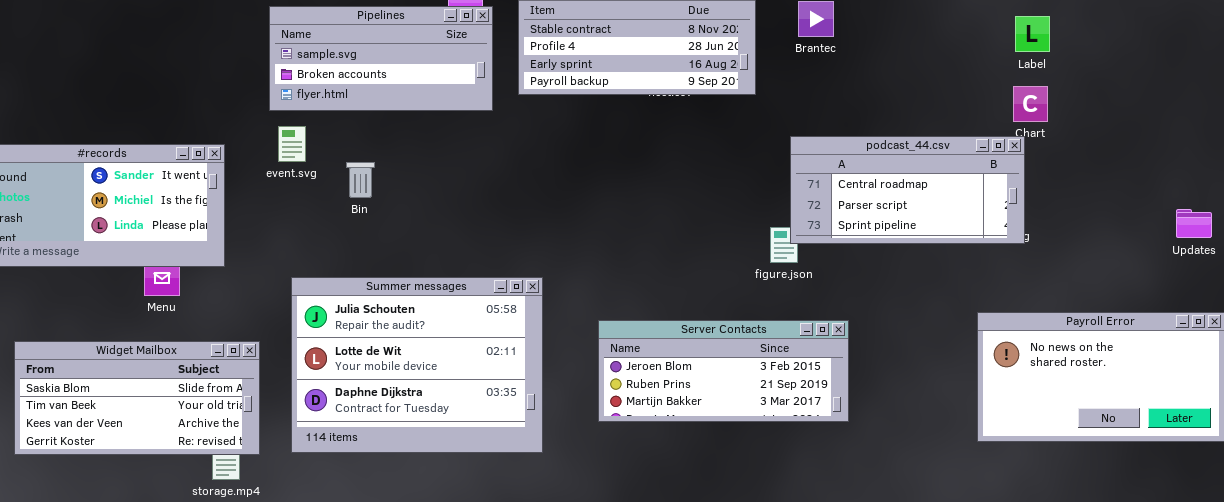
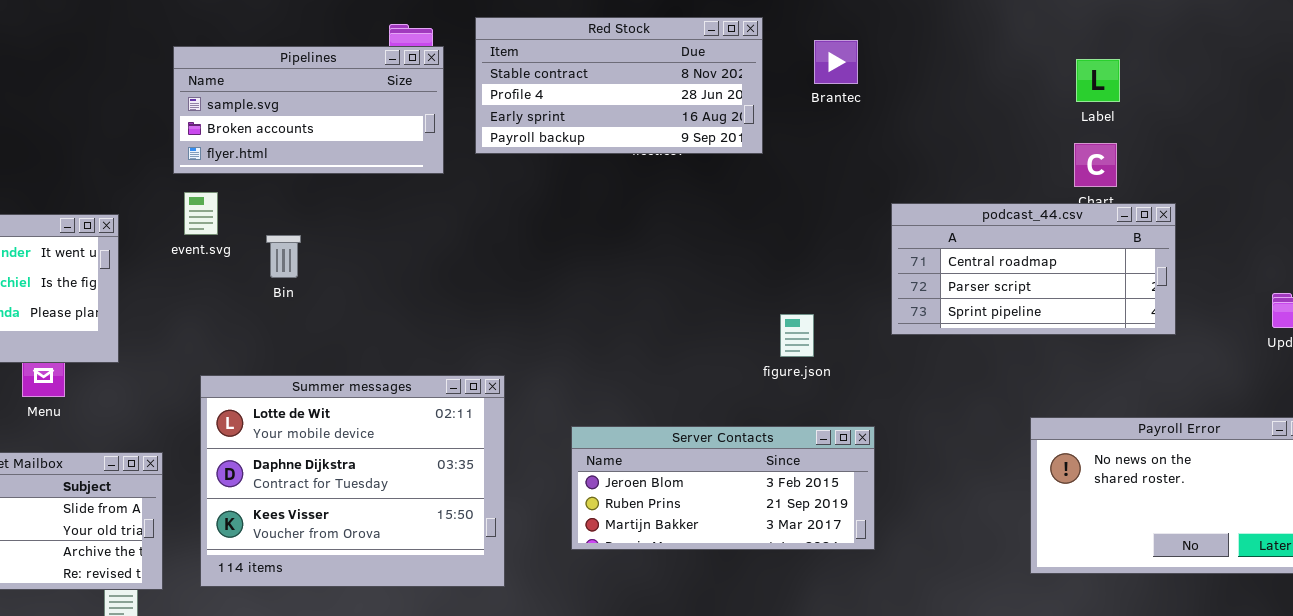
podcast_44.csv: [790,136,1025,244] -> [891,203,1176,335], moved
Summer messages: [291,277,543,453] -> [200,375,505,587], scrolled down 1 row

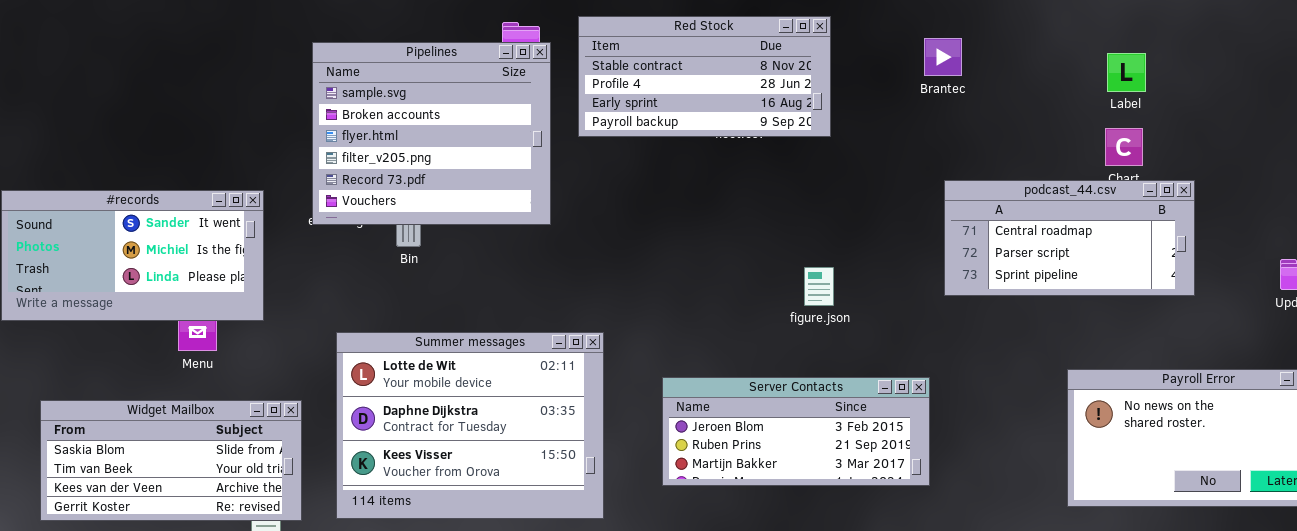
Brantec: [814,40,858,84] -> [924,38,962,76], moved
Pipelines: [173,46,444,174] -> [312,42,551,225], resized
figure.json: [780,314,814,357] -> [804,267,834,306], moved

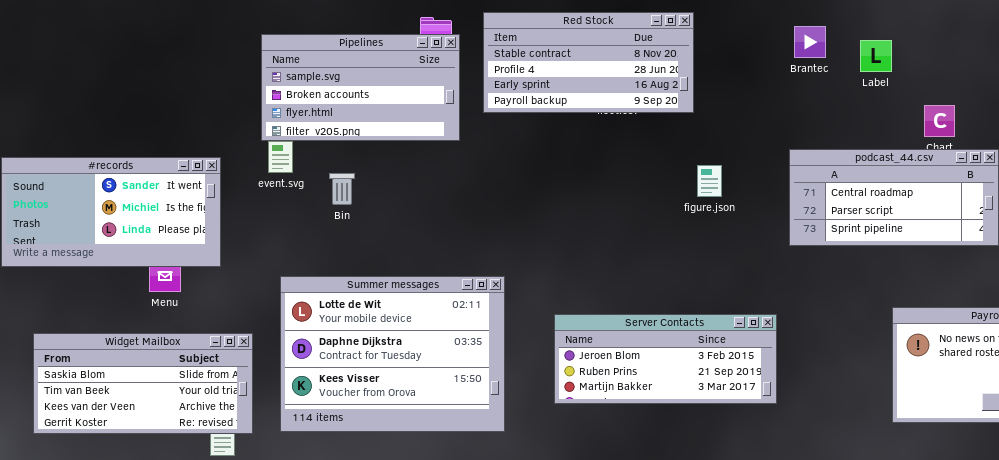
Brantec: [924,38,962,76] -> [794,26,826,58], moved
Pipelines: [312,42,551,225] -> [261,34,460,141], resized
Label: [1107,53,1146,92] -> [860,40,892,72], moved
figure.json: [804,267,834,306] -> [697,165,722,197], moved

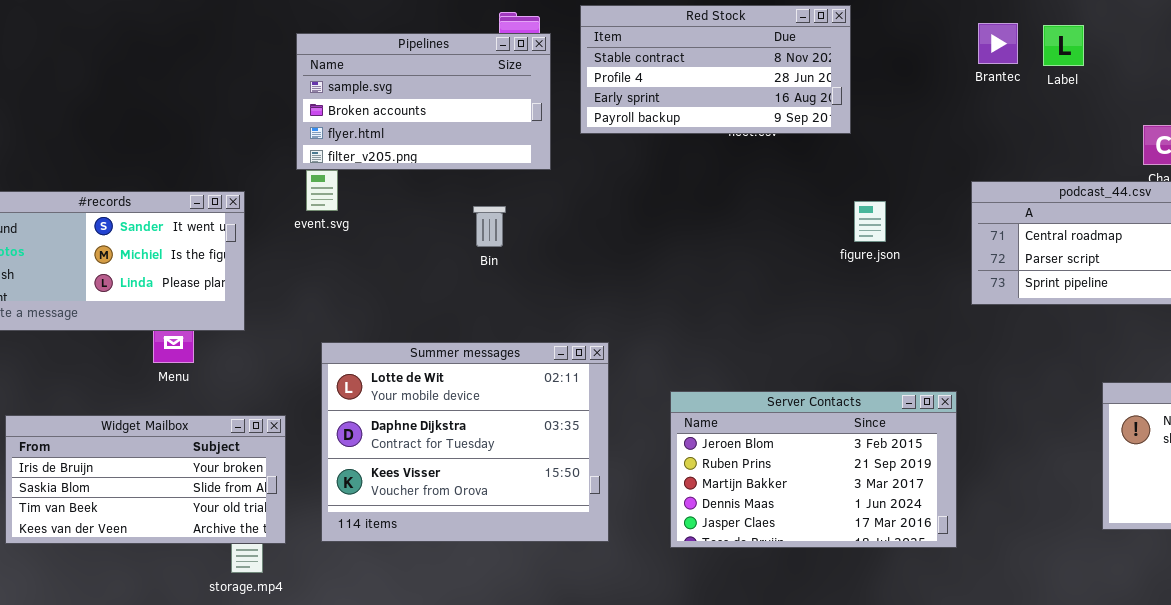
Label: [860,40,892,72] -> [1043,25,1084,66], moved
Bin: [329,173,355,205] -> [473,206,506,247], moved
Server Contacts: [554,314,777,404] -> [670,391,957,548], resized
Widget Mailbox: [33,333,253,434] -> [5,415,286,544], scrolled up 1 row

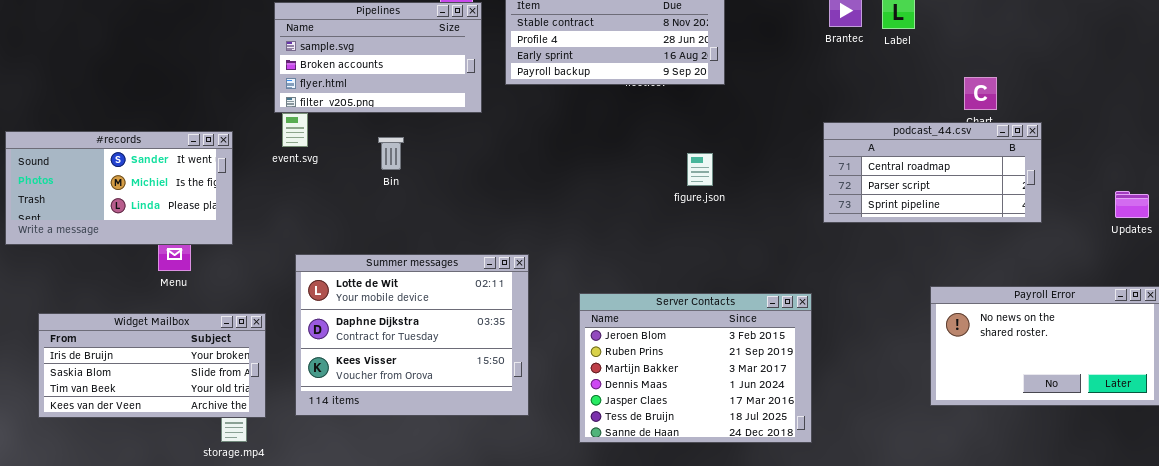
figure.json: [854,201,886,242] -> [687,153,713,186], moved
Bin: [473,206,506,247] -> [378,137,404,170], moved
Server Contacts: [670,391,957,548] -> [579,293,812,443], resized

